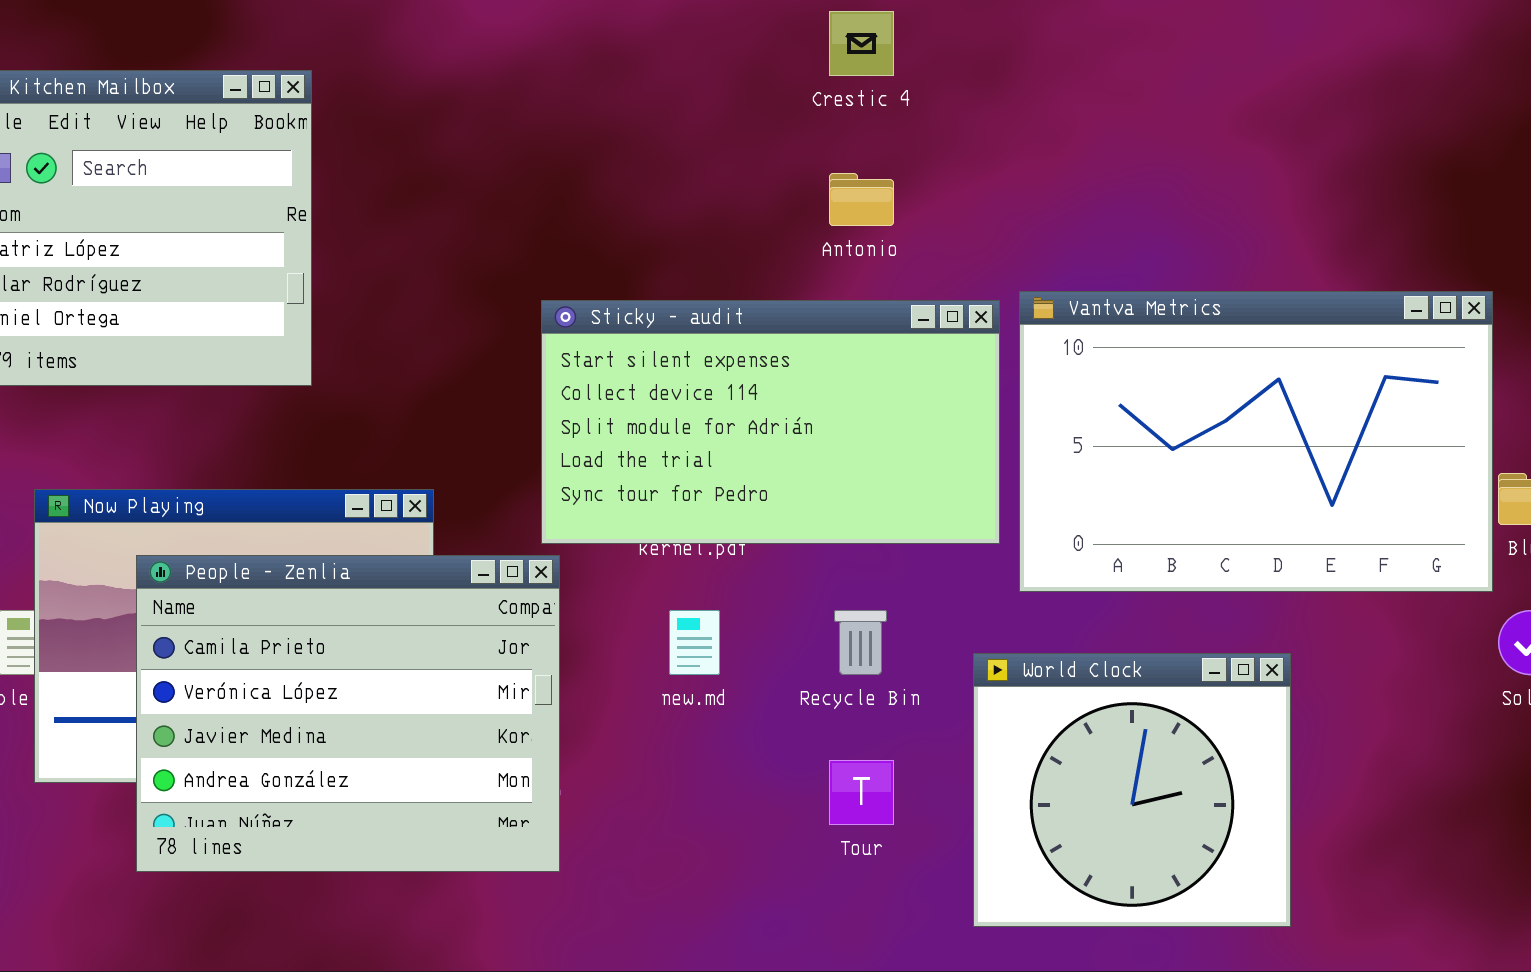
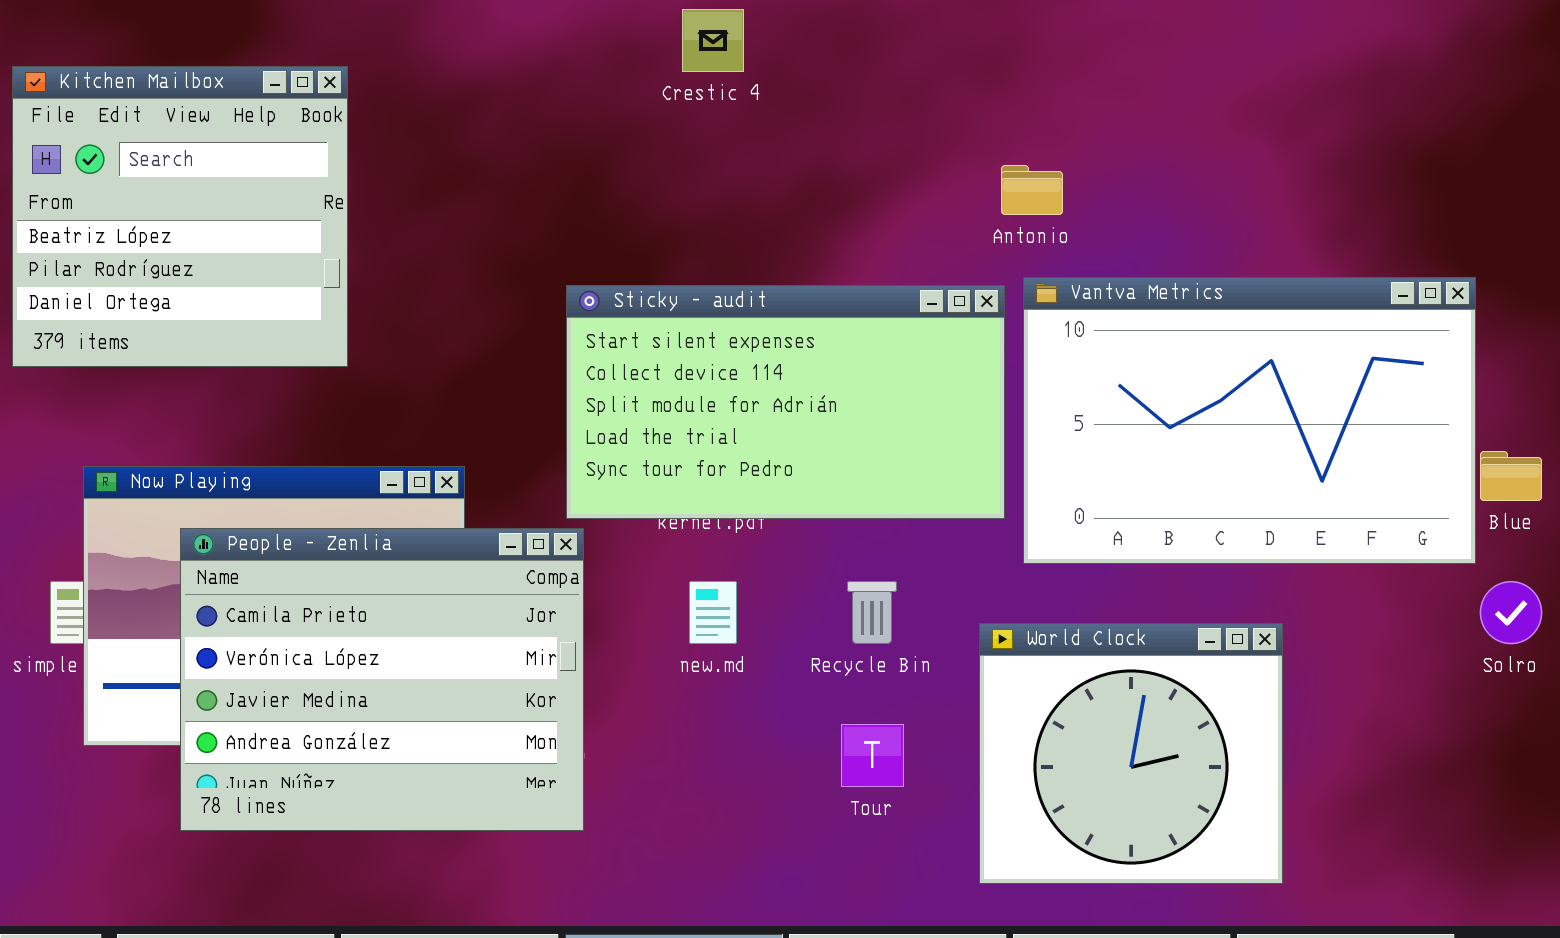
Crestic 4: [829,11,894,76] -> [682,9,744,72], moved
Antonio: [829,173,894,226] -> [1001,165,1063,215], moved

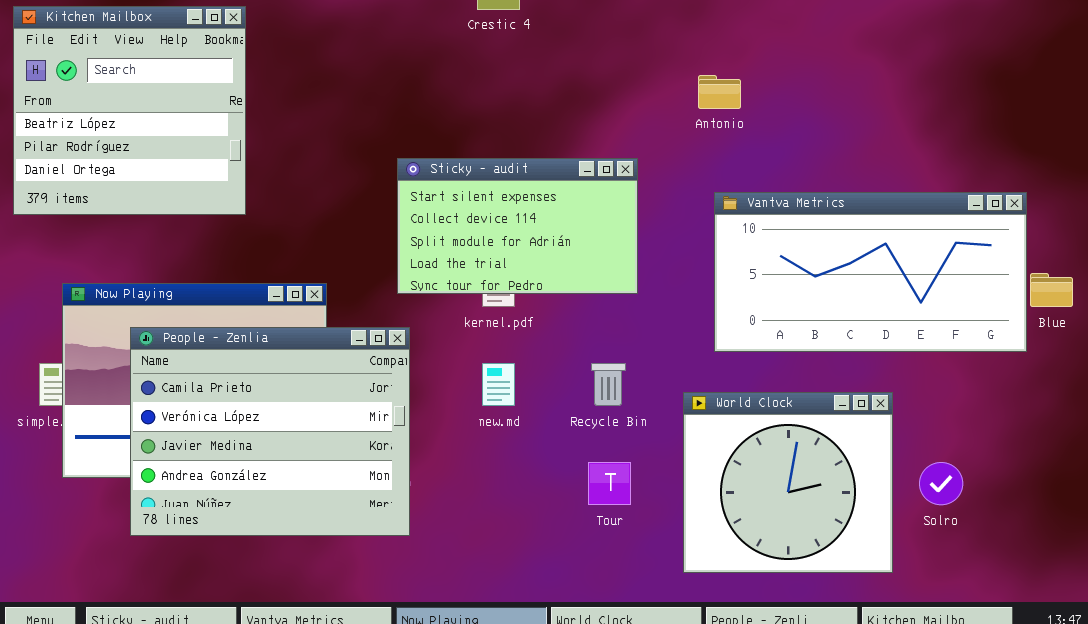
Vantva Metrics: [1023,277,1476,564] -> [714,192,1027,352], resized
Sticky - audit: [566,285,1005,519] -> [397,158,638,294], resized
Solro: [1480,581,1542,644] -> [919,462,963,505], moved

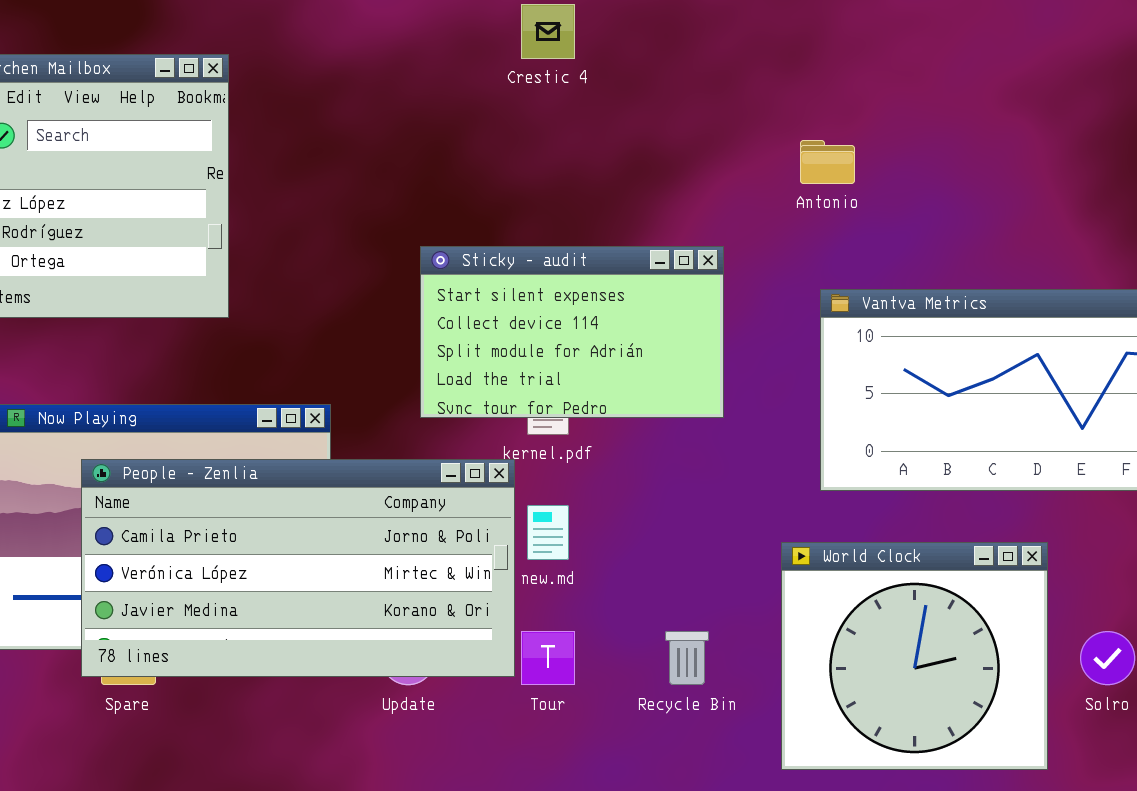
People - Zenlia: [130,327,410,536] -> [81,459,515,677], resized
Recycle Bin: [591,363,626,406] -> [665,631,709,685], moved
Tour: [588,462,631,505] -> [521,631,575,685], moved

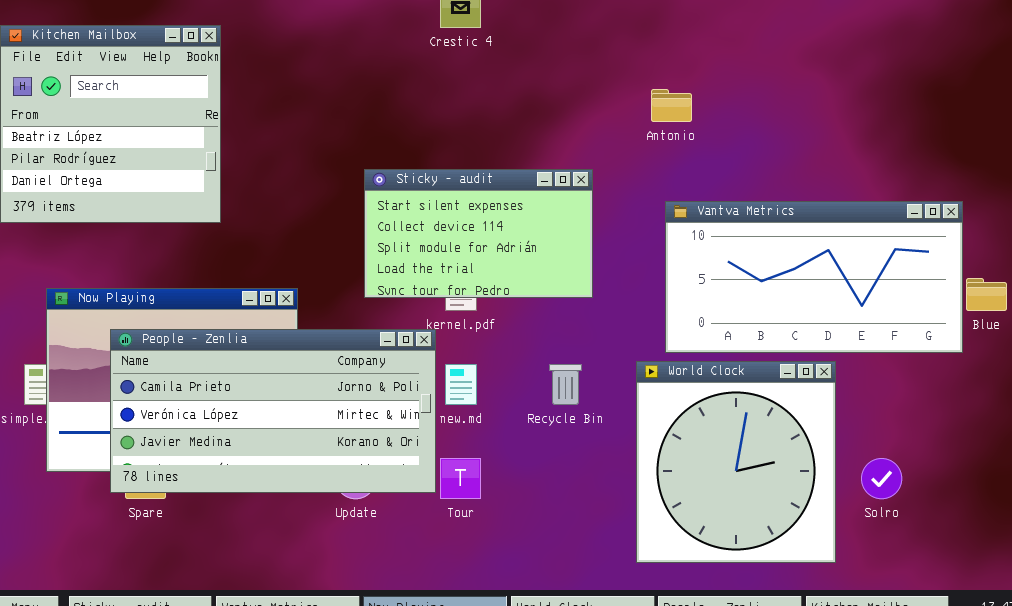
World Clock: [781,542,1048,770] -> [636,361,836,563], resized
Recycle Bin: [665,631,709,685] -> [549,364,582,405], moved

